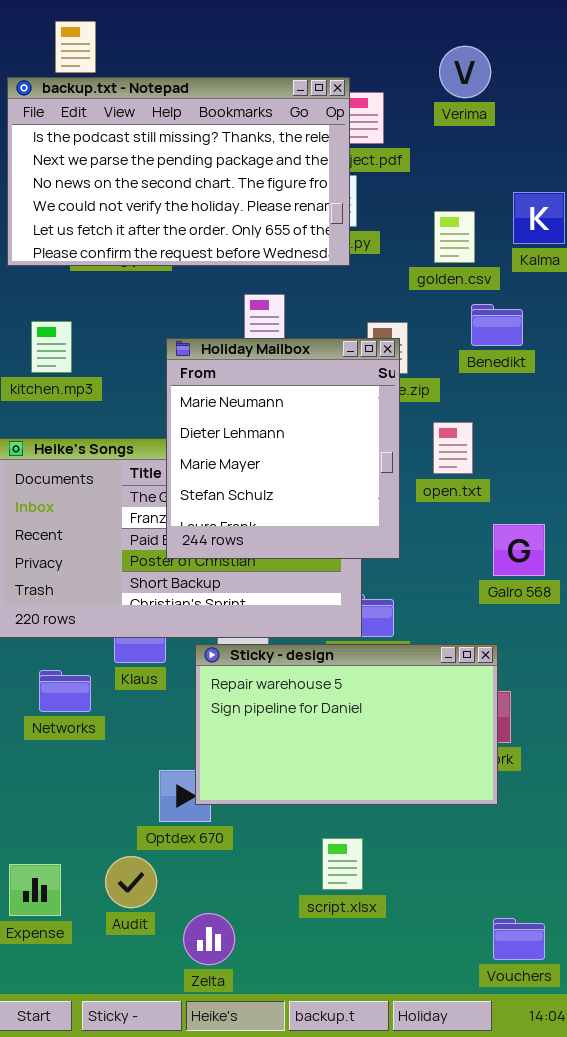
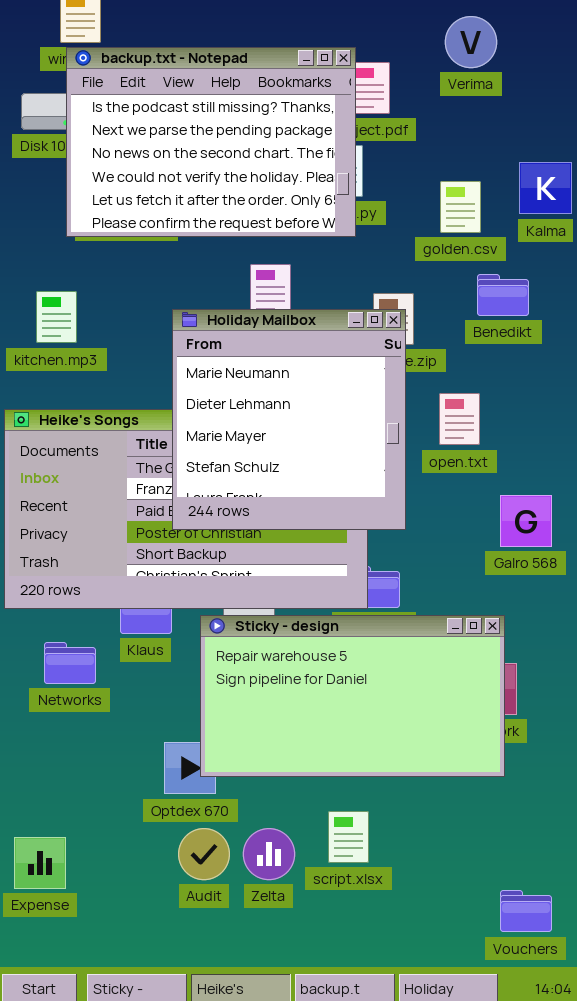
backup.txt - Notepad: [7,77,350,266] -> [66,47,356,237], resized
Audit: [105,856,157,908] -> [178,828,230,880], moved
Zelta: [183,913,235,965] -> [243,828,295,880], moved

